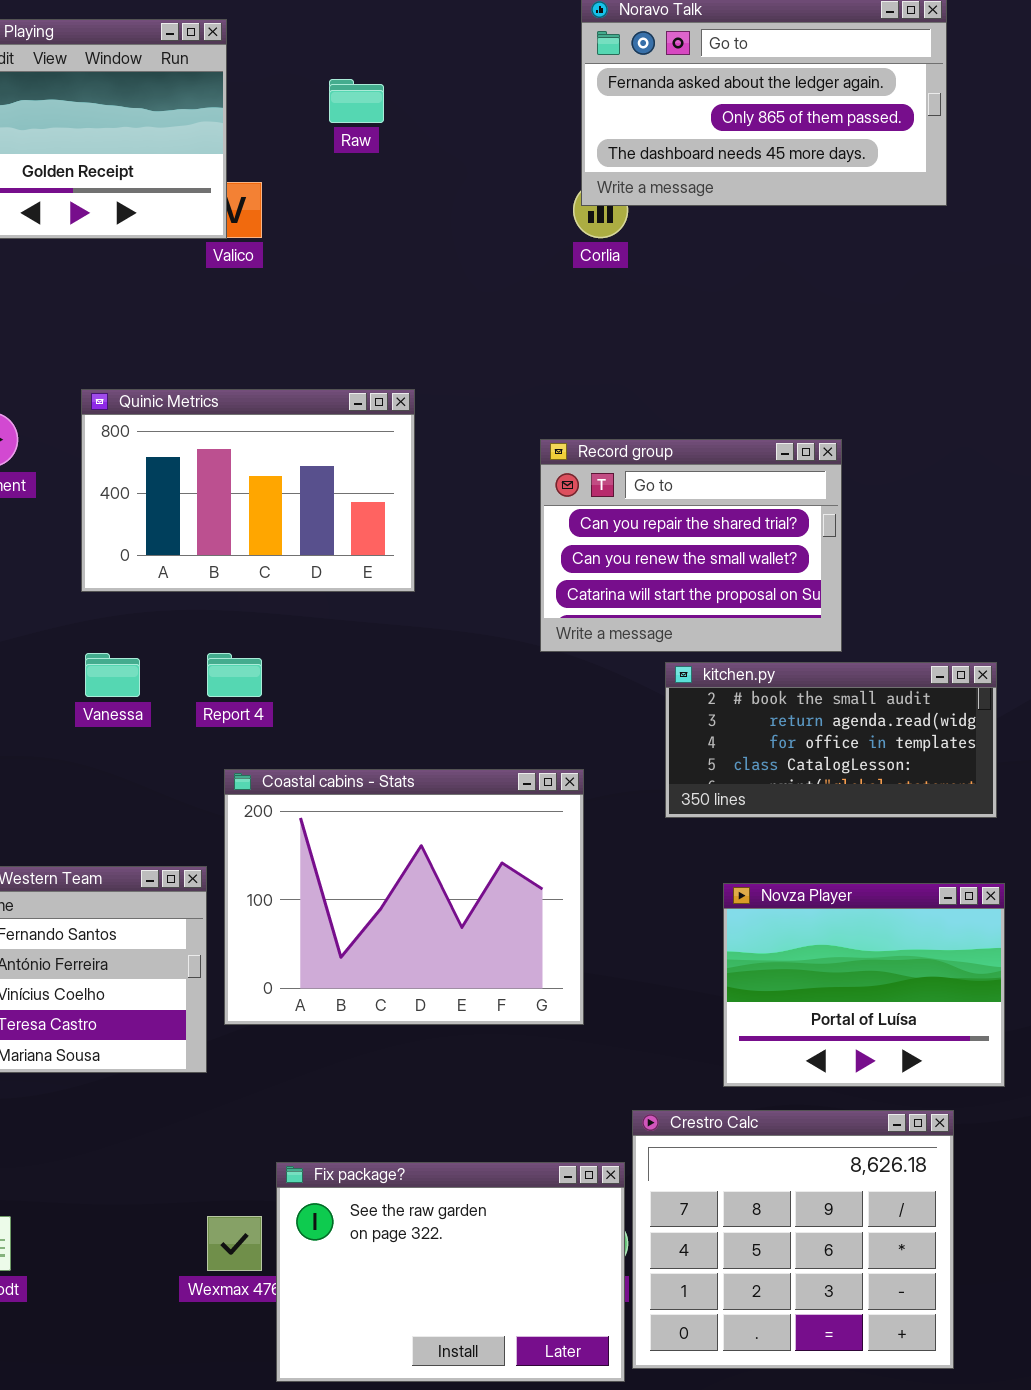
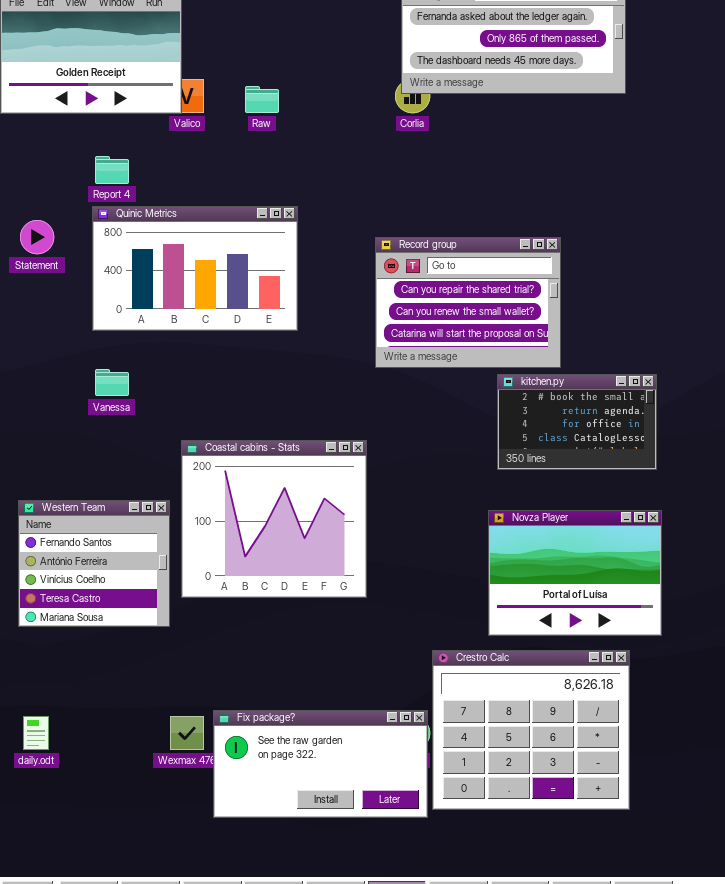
Raw: [329,79,384,123] -> [245,86,279,113], moved
Report 4: [207,653,262,697] -> [95,156,129,184], moved
kitchen.py: [665,662,997,818] -> [497,374,657,470], resized
Coastal cabins - Stats: [224,769,584,1025] -> [181,440,367,598], resized
Fix package?: [276,1162,625,1382] -> [213,710,428,818], resized

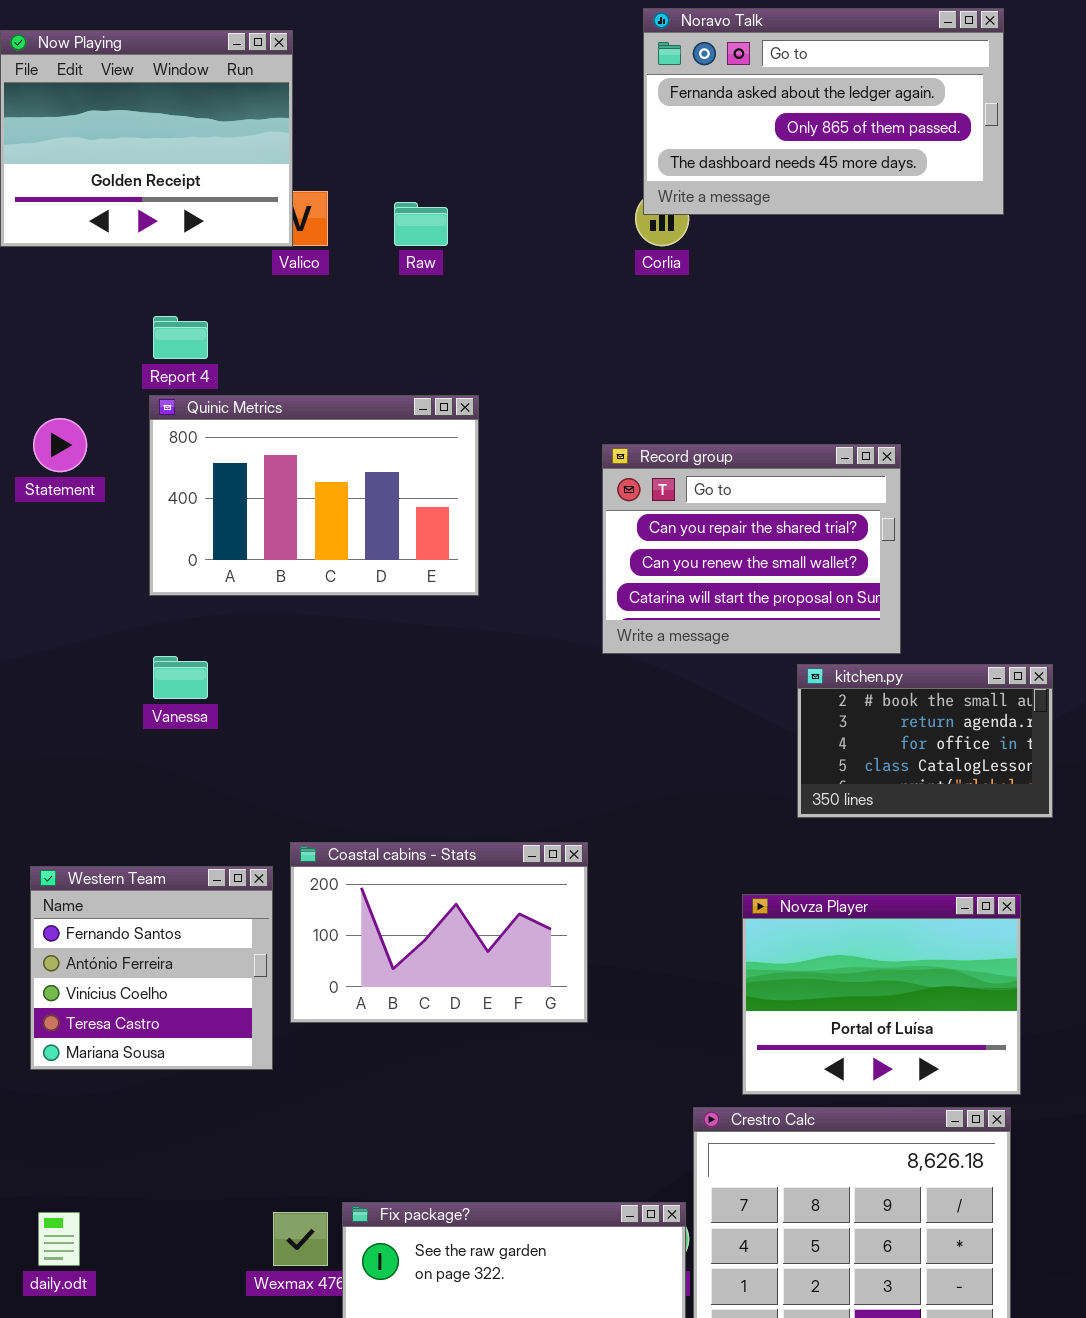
Coastal cabins - Stats: [181,440,367,598] -> [290,842,588,1023], resized
Novza Player: [488,510,662,636] -> [742,894,1021,1095], moved

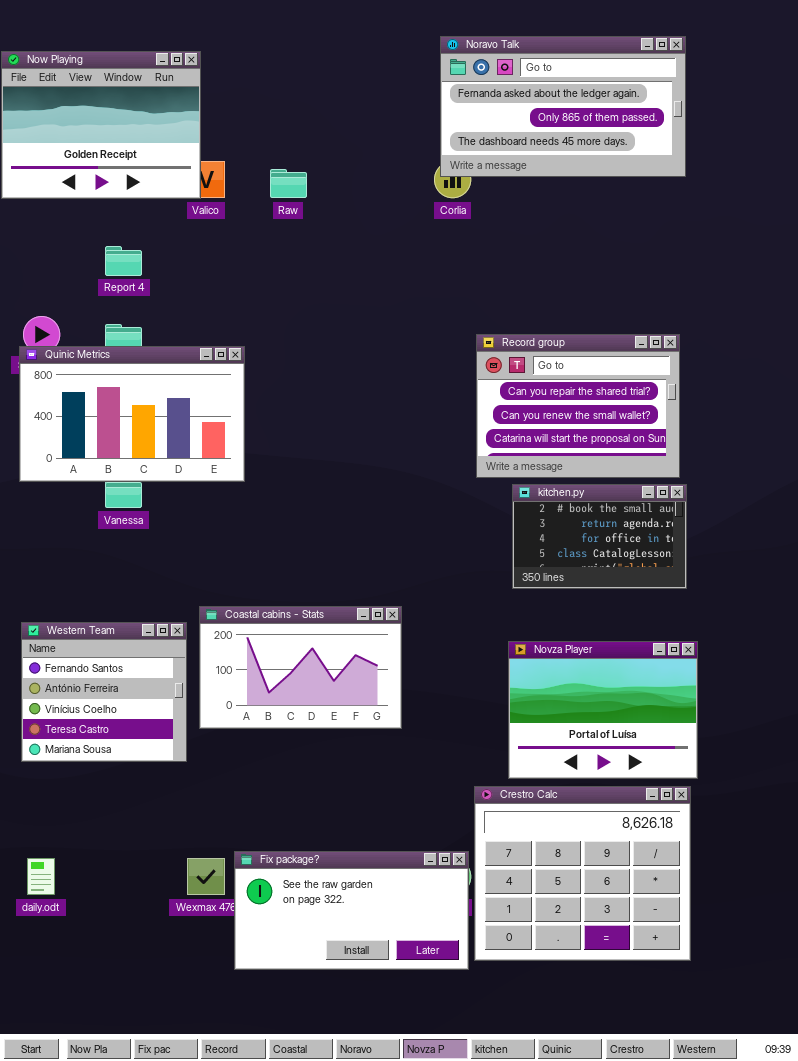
Quinic Metrics: [149,395,479,596] -> [19,346,245,482], moved
Record group: [602,444,901,654] -> [476,334,680,478], moved
kitchen.py: [797,664,1053,818] -> [512,484,687,589], moved

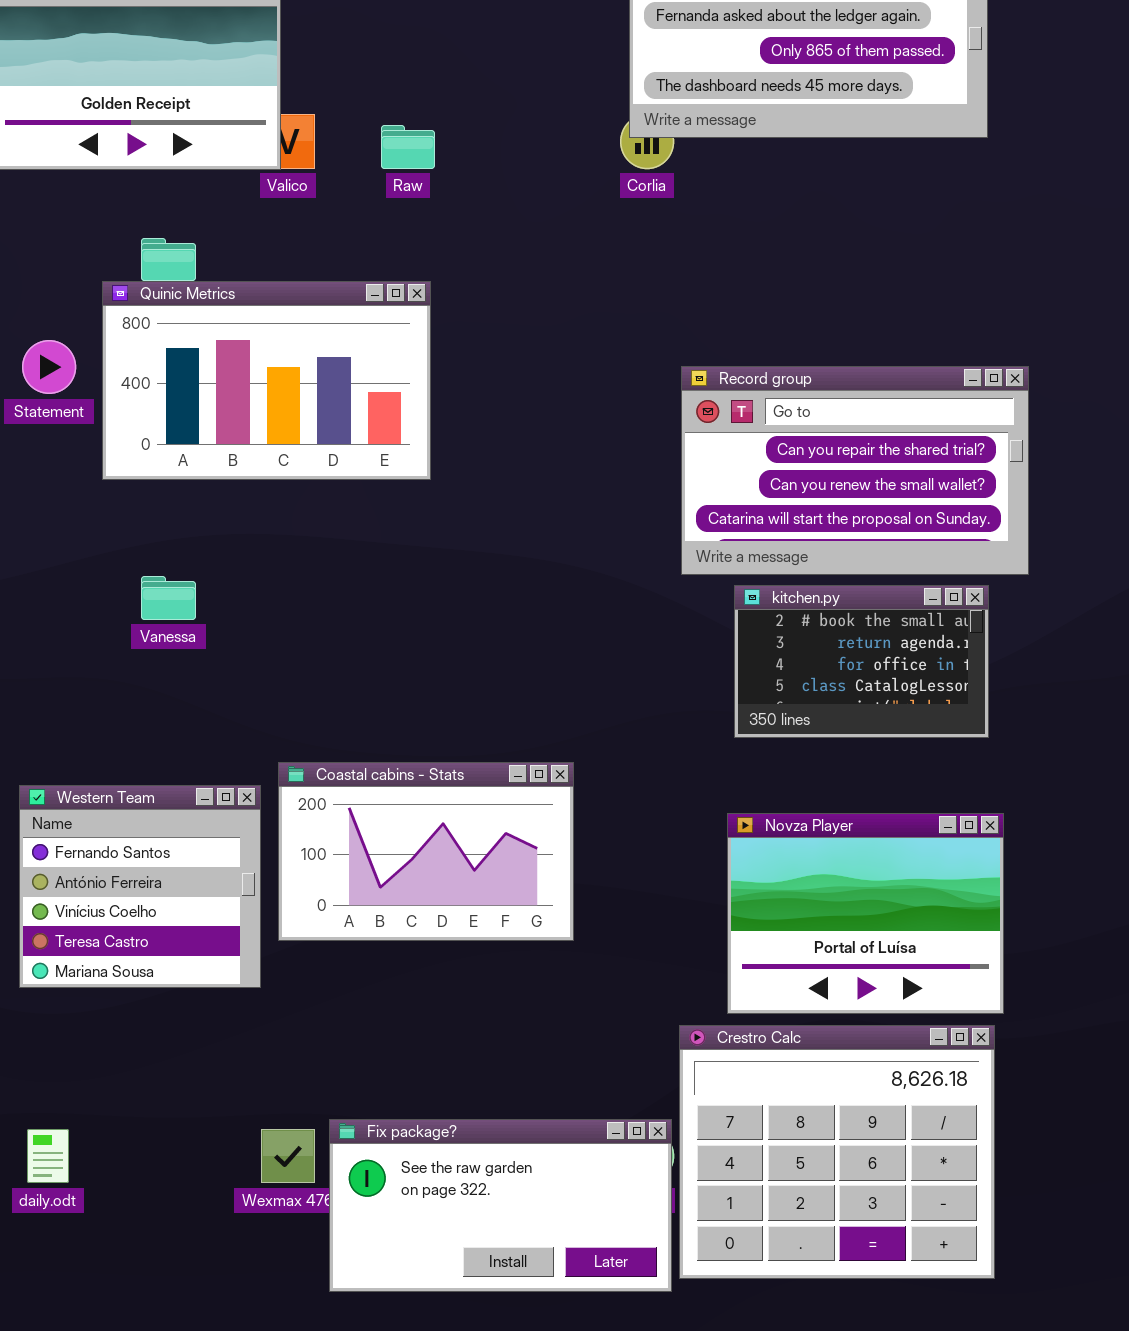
Record group: [476,334,680,478] -> [681,366,1029,575], resized
Quinic Metrics: [19,346,245,482] -> [102,281,431,480], moved

